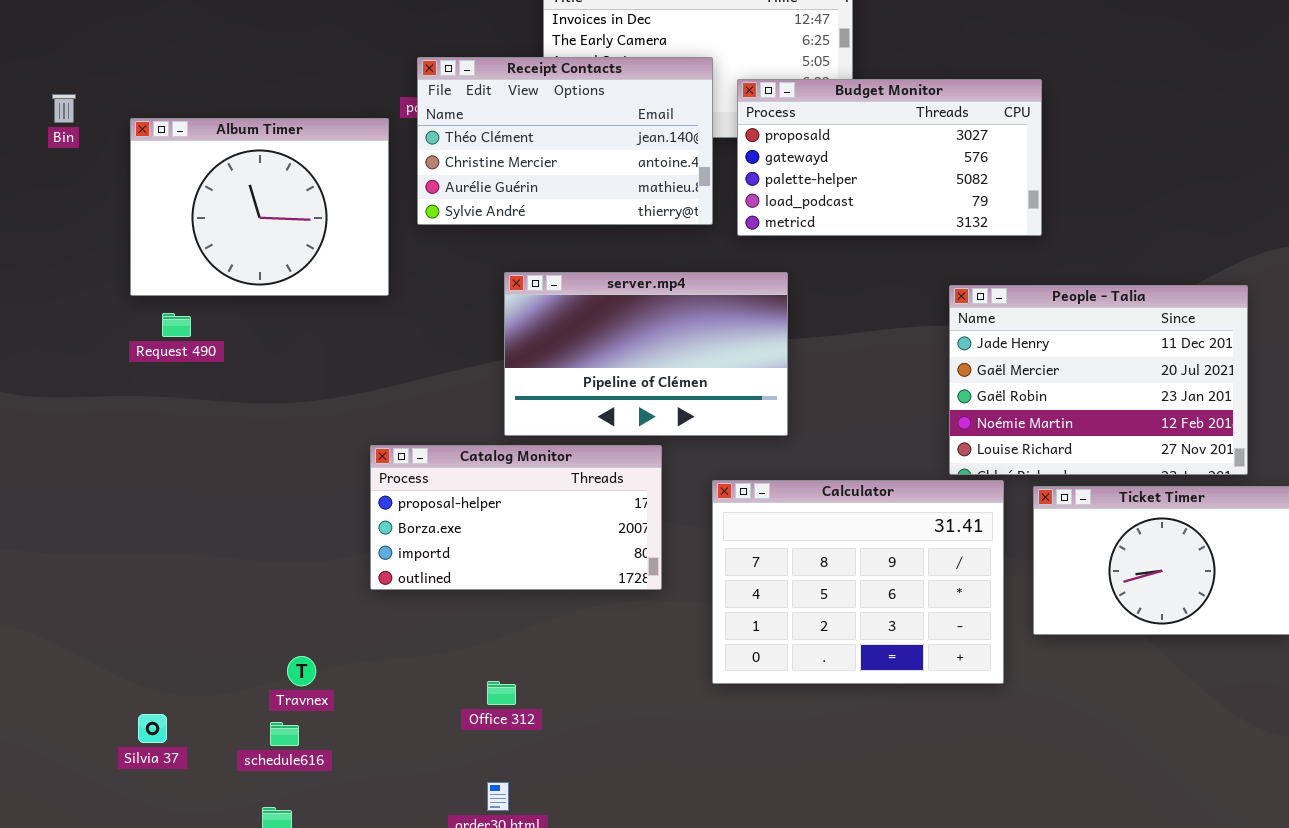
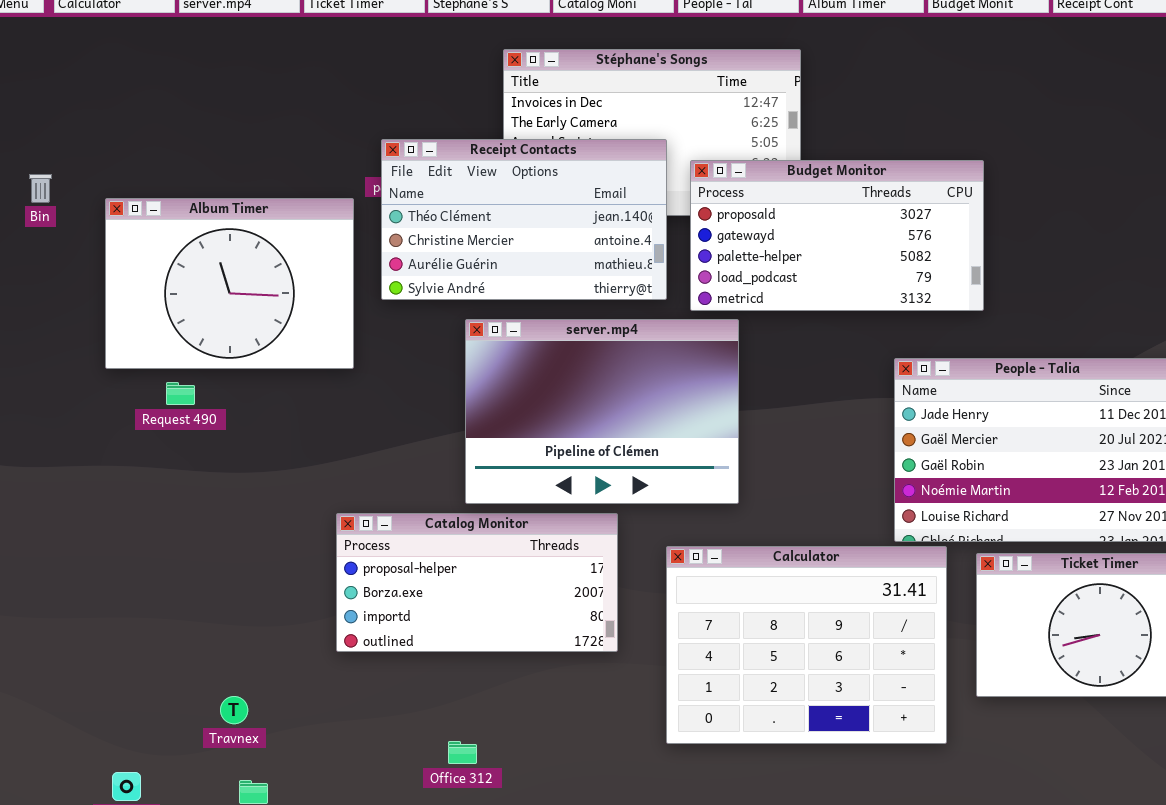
server.mp4: [504,272,788,436] -> [465,319,739,504], resized
Request 490: [162,313,191,337] -> [166,382,195,405], moved
Travnex: [287,656,316,686] -> [220,696,248,724], moved

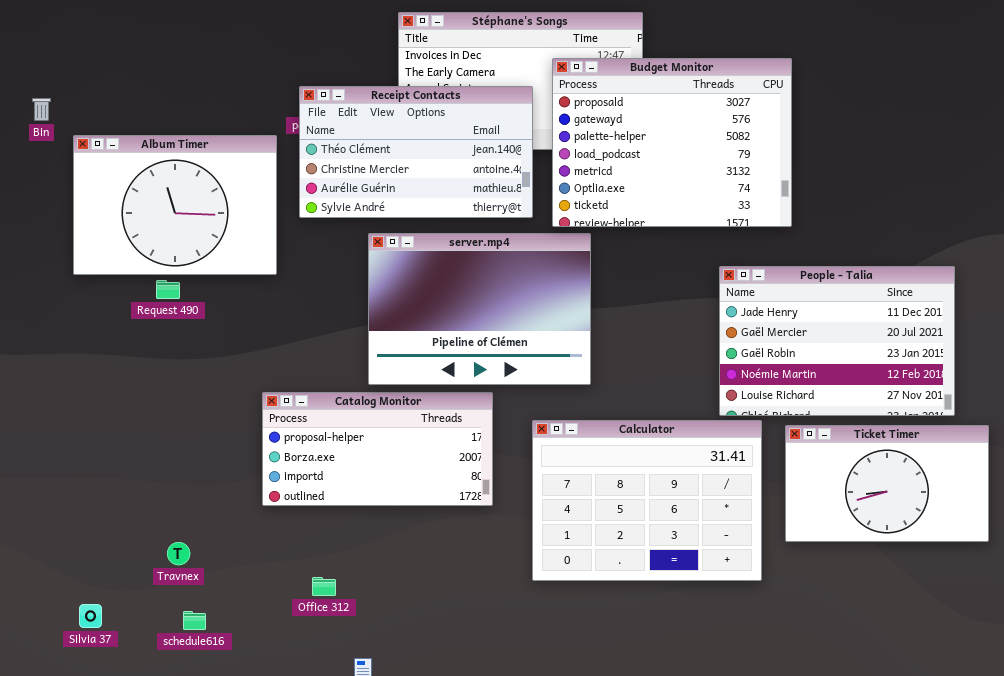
Budget Monitor: [690,160,984,311] -> [552,58,792,227], resized
Bin: [29,174,52,203] -> [32,98,51,121], moved
Request 490: [166,382,195,405] -> [156,280,180,299], moved
Office 312: [448,741,477,764] -> [312,577,336,596], moved

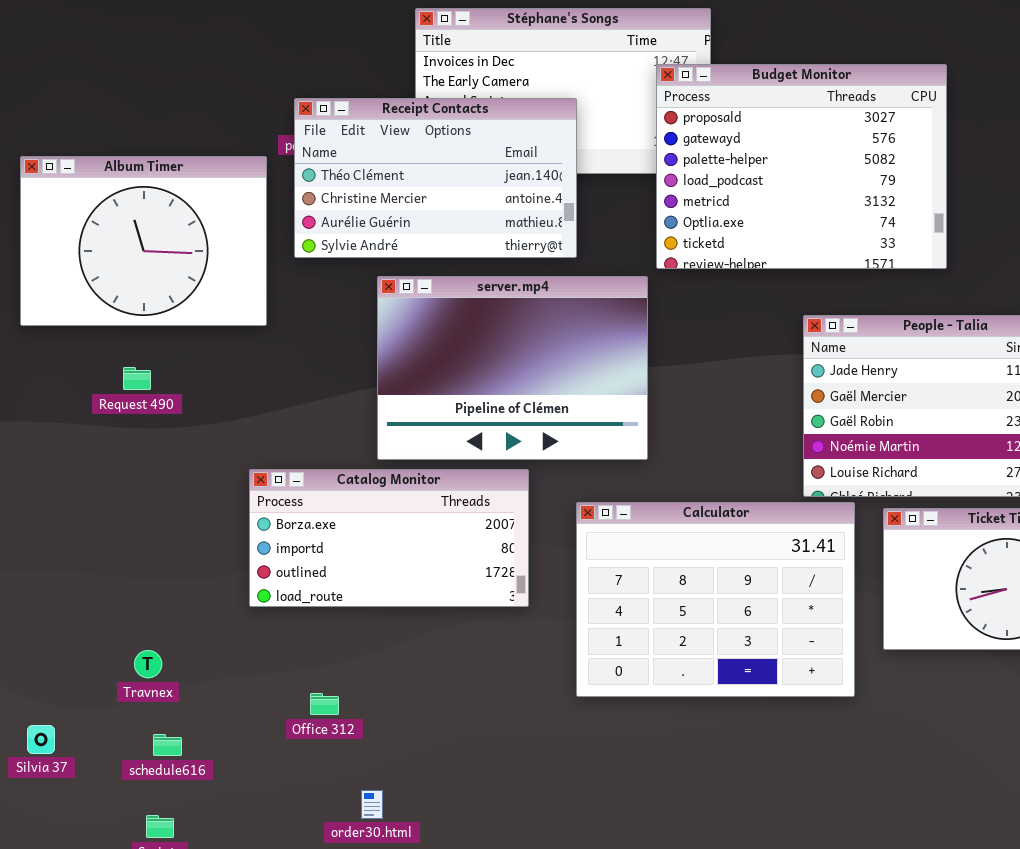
Budget Monitor: [552,58,792,227] -> [656,64,947,269], moved
Request 490: [156,280,180,299] -> [123,367,151,390], moved
Catalog Monitor: [262,392,493,506] -> [249,469,529,607], scrolled down 1 row

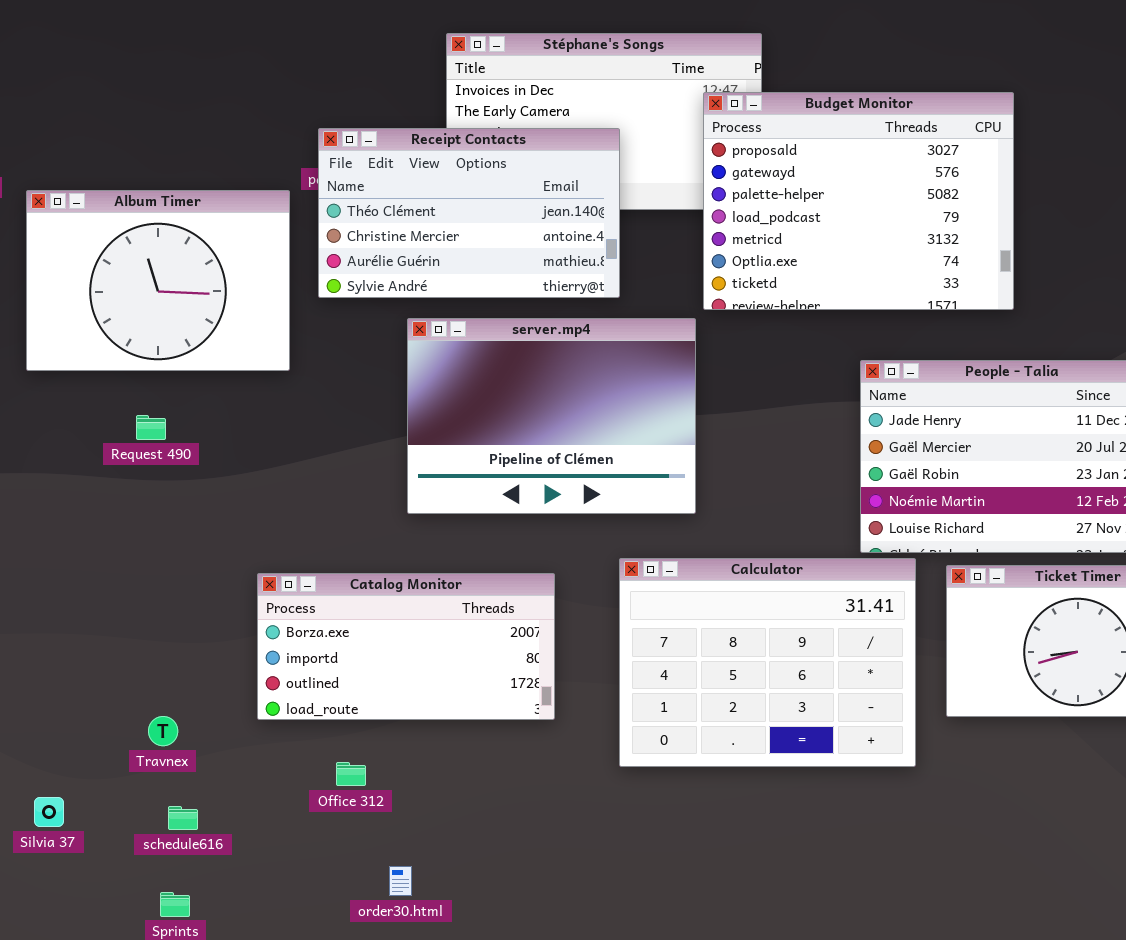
Catalog Monitor: [249,469,529,607] -> [257,573,555,720], moved

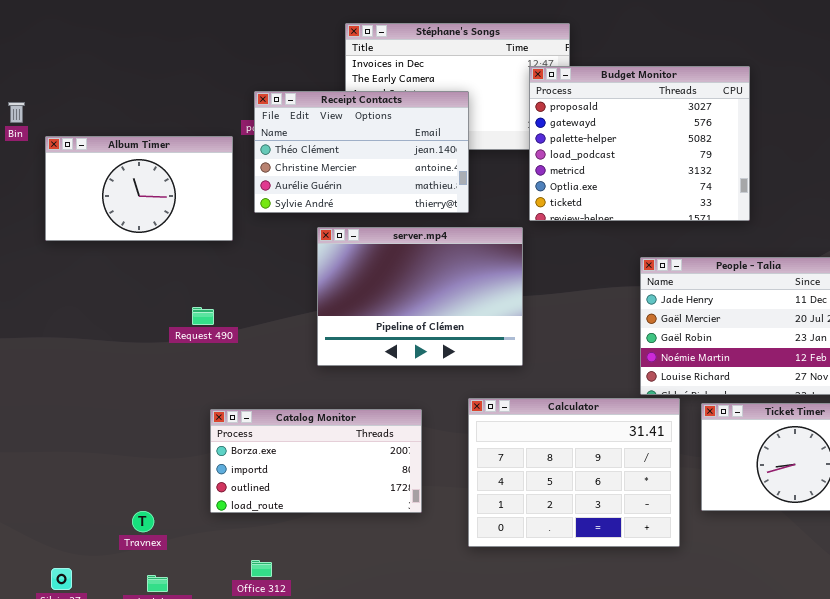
Album Timer: [26,190,290,371] -> [45,136,233,241], resized
Request 490: [136,415,166,440] -> [192,307,214,325], moved
Office 312: [336,762,366,786] -> [251,560,272,577], moved

